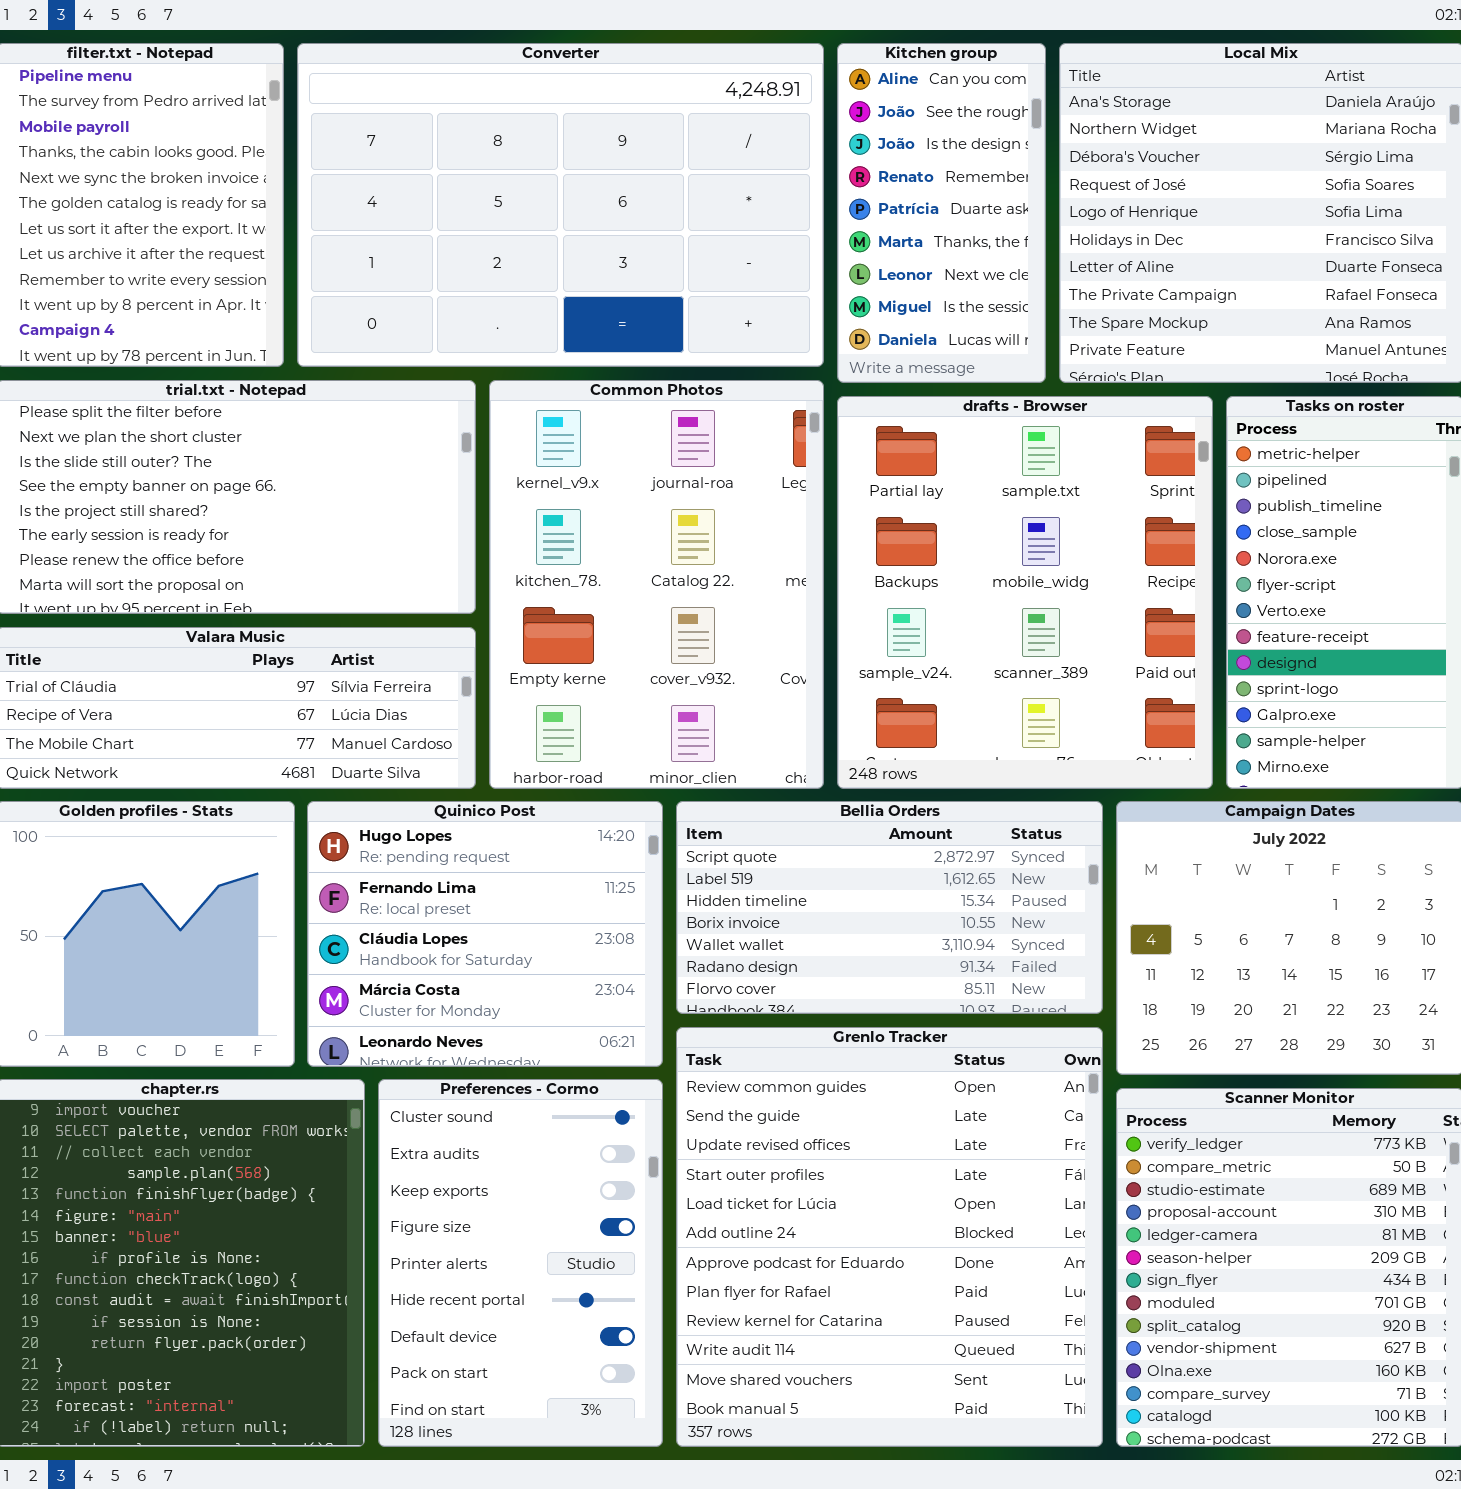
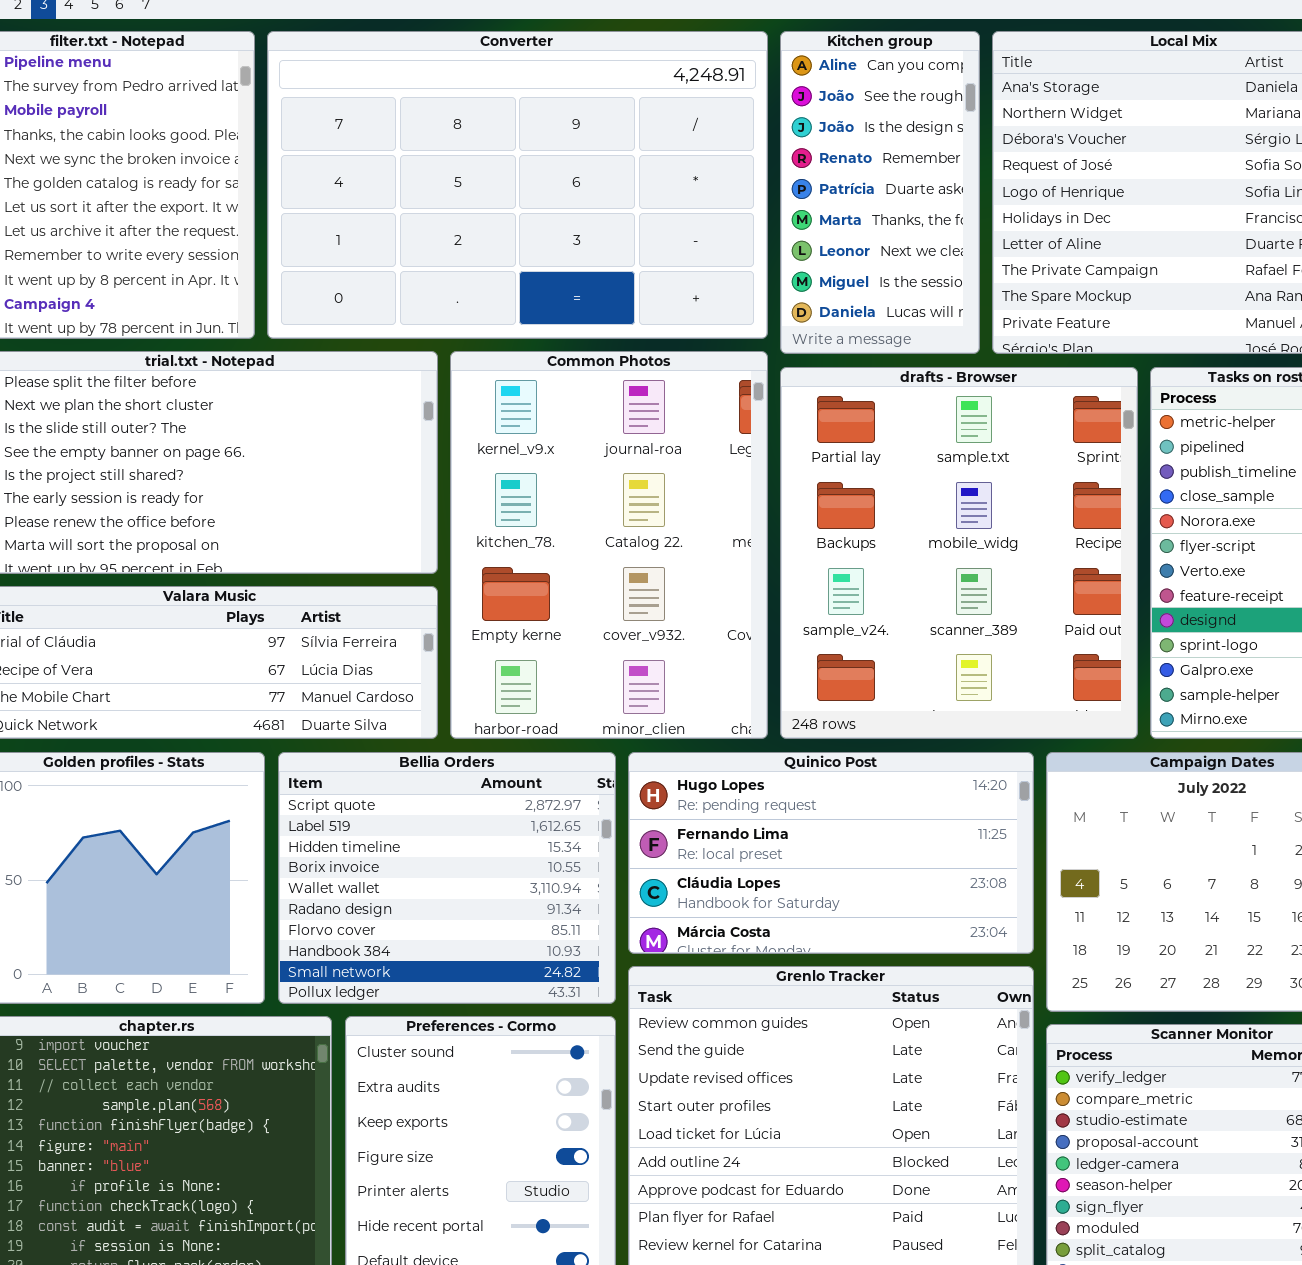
Quinico Post: [307,801,663,1067] -> [628,752,1034,954], moved, resized
Bellia Orders: [676,801,1103,1014] -> [278,752,616,1004], moved, resized

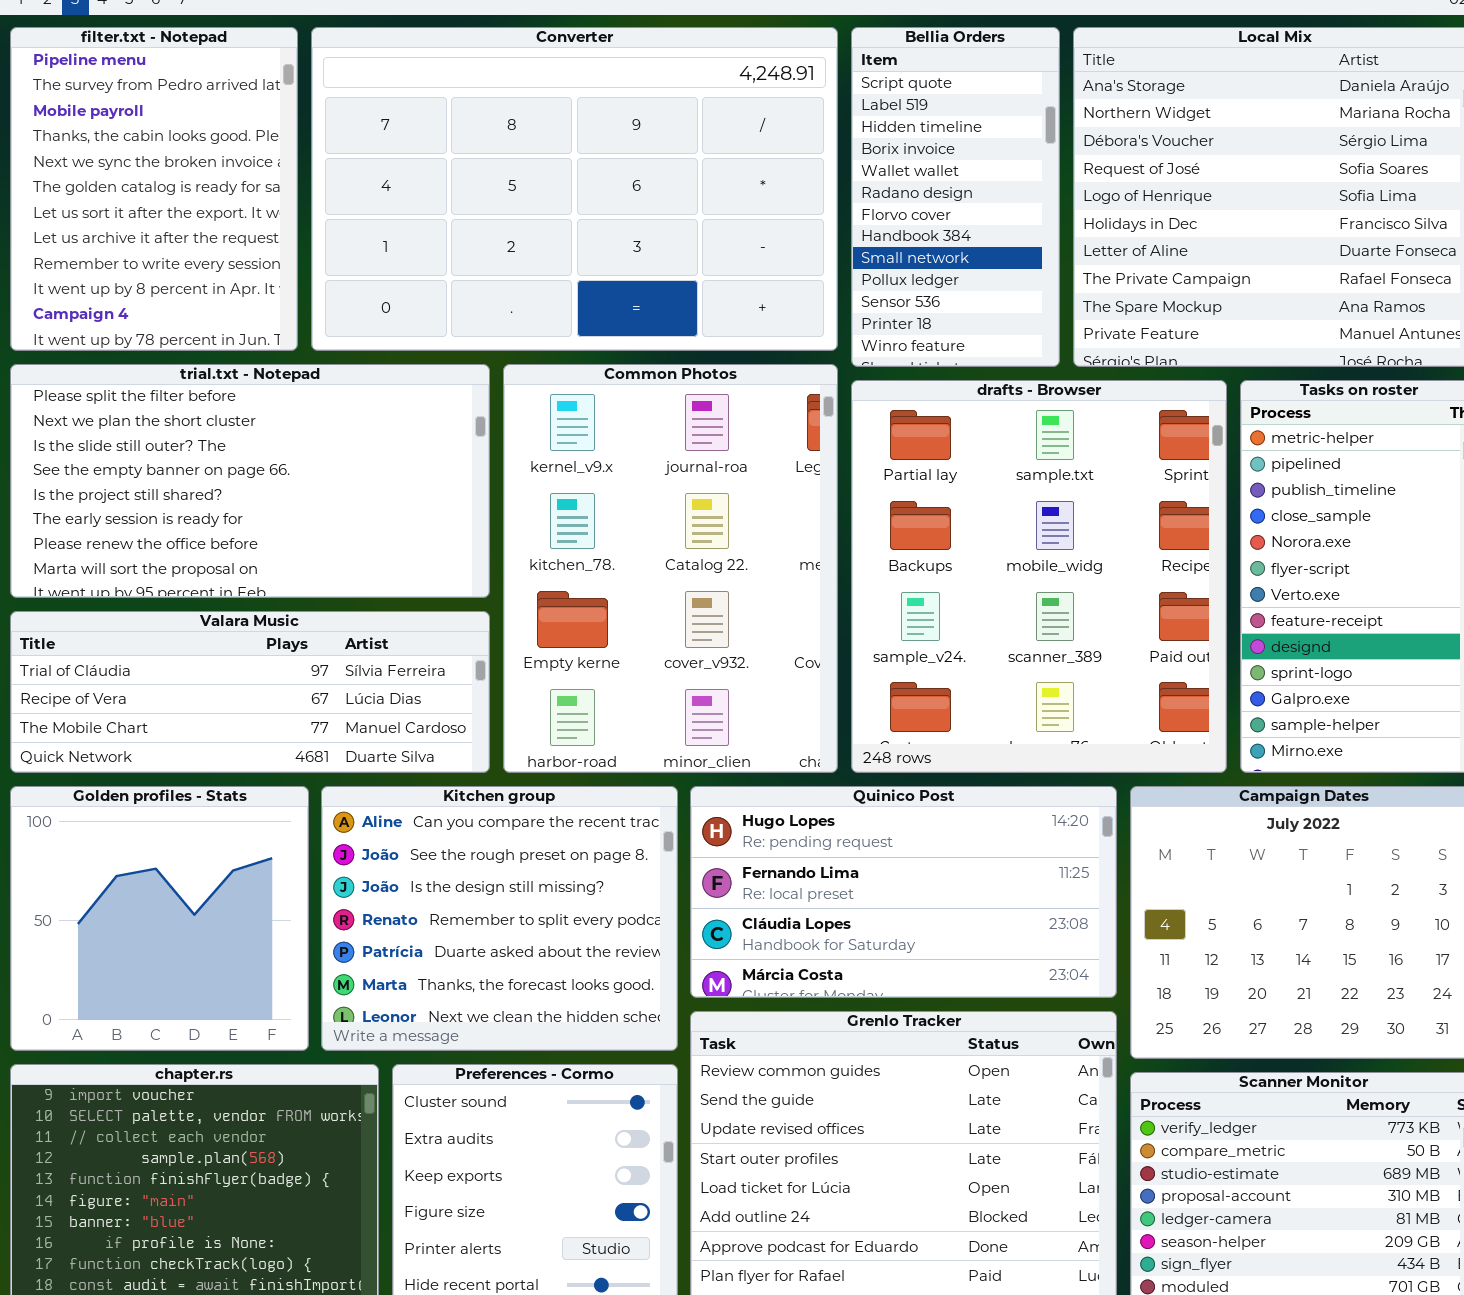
Kitchen group: [780,31,980,354] -> [321,786,678,1051], moved, resized
Bellia Orders: [278,752,616,1004] -> [851,27,1060,367], moved, resized

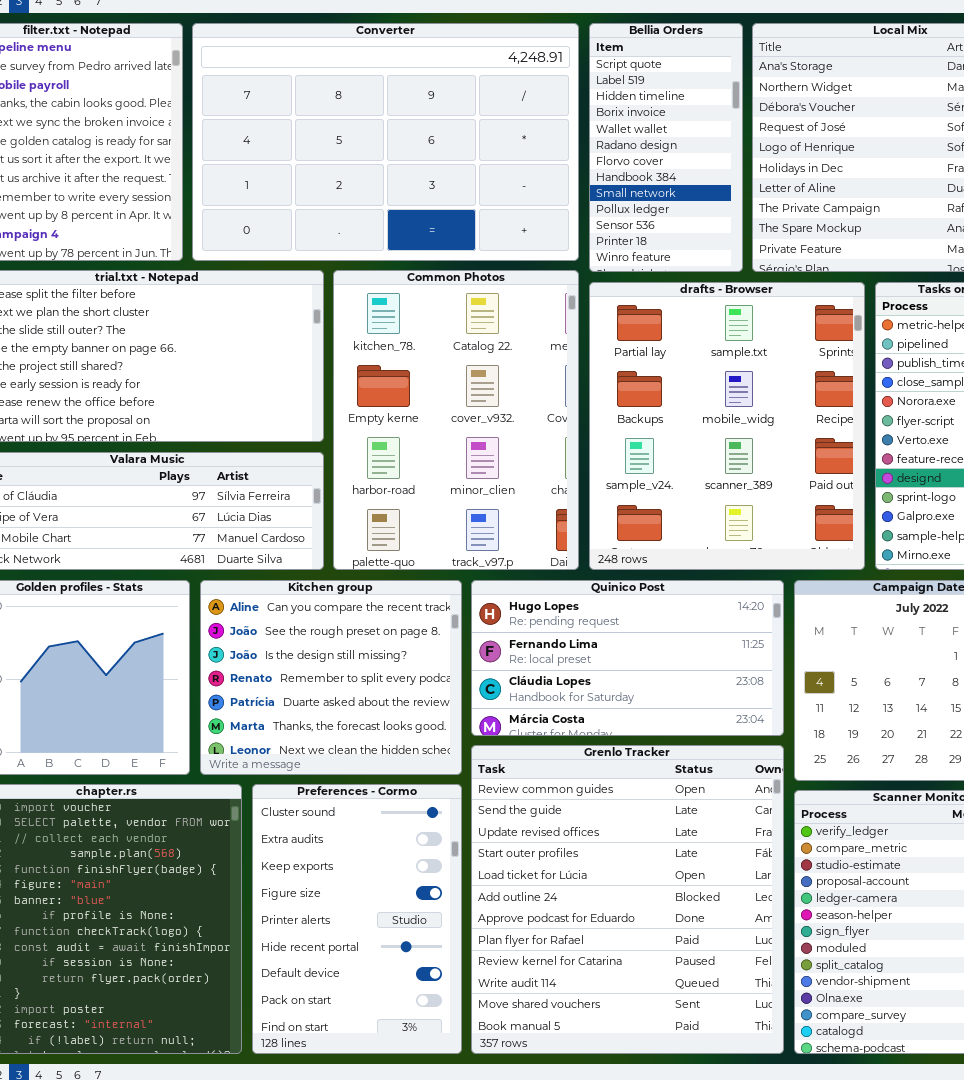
Common Photos: [503,364,838,773] -> [333,270,579,570], scrolled down 1 row

